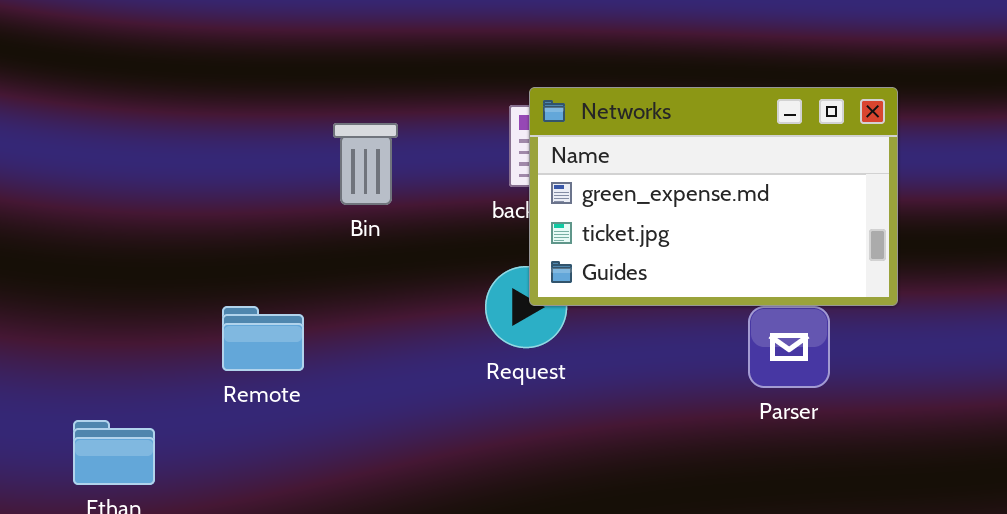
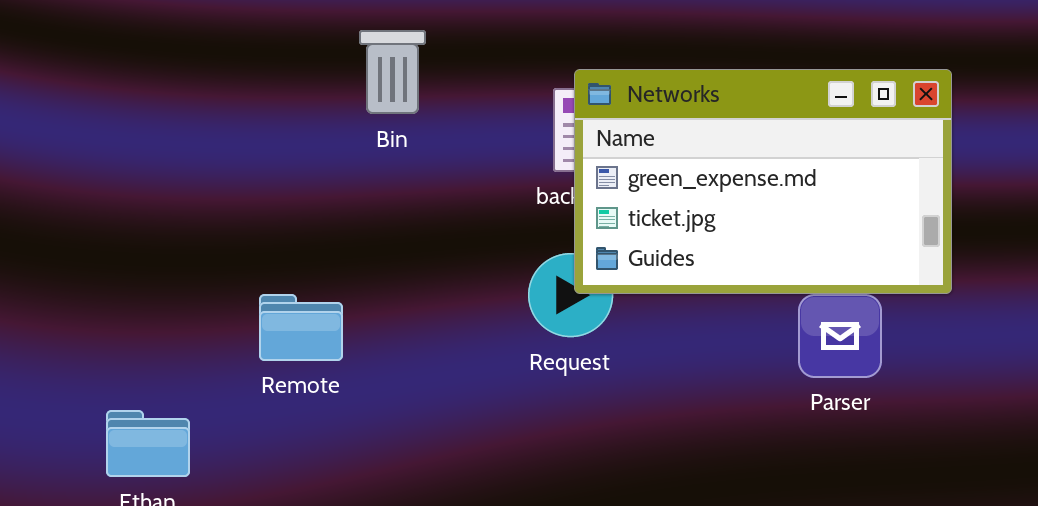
Bin: [333,123,398,205] -> [359,30,426,114], moved

